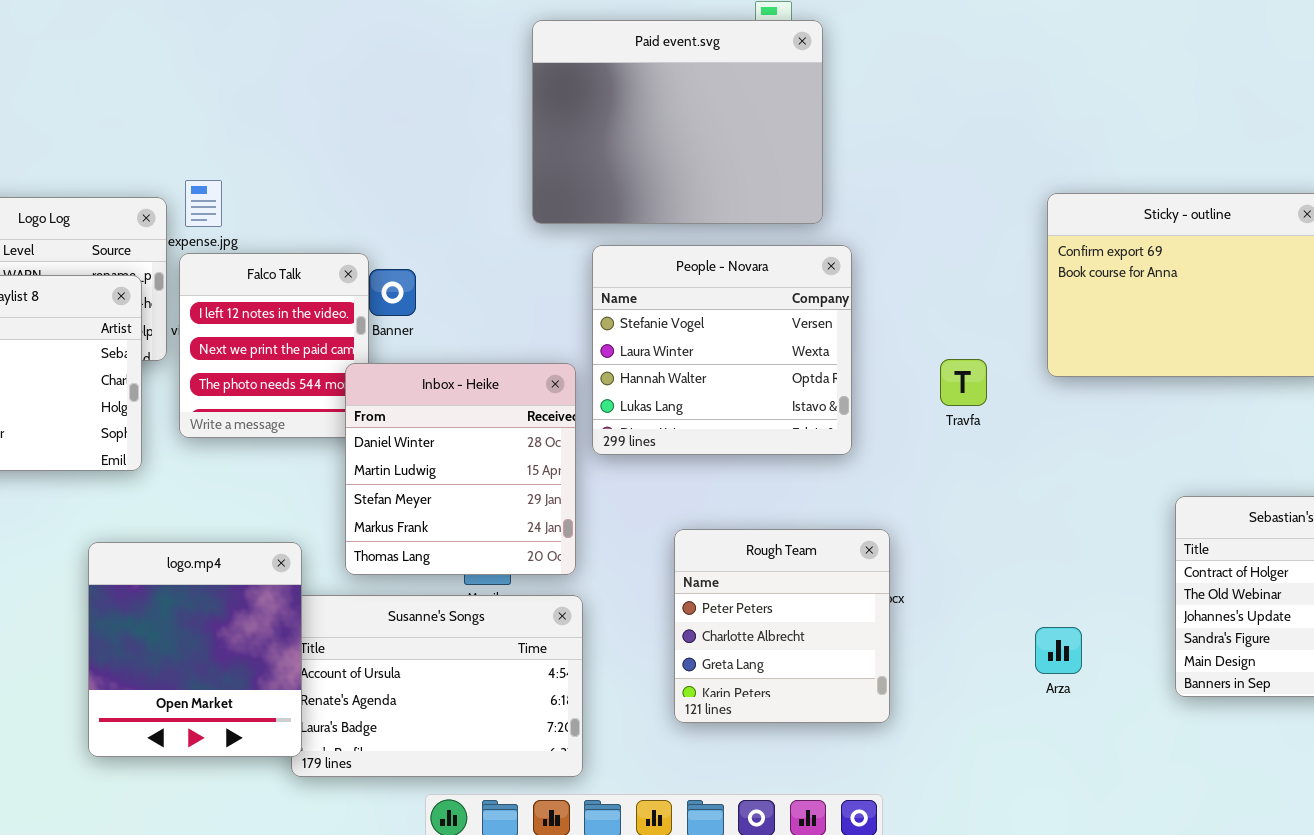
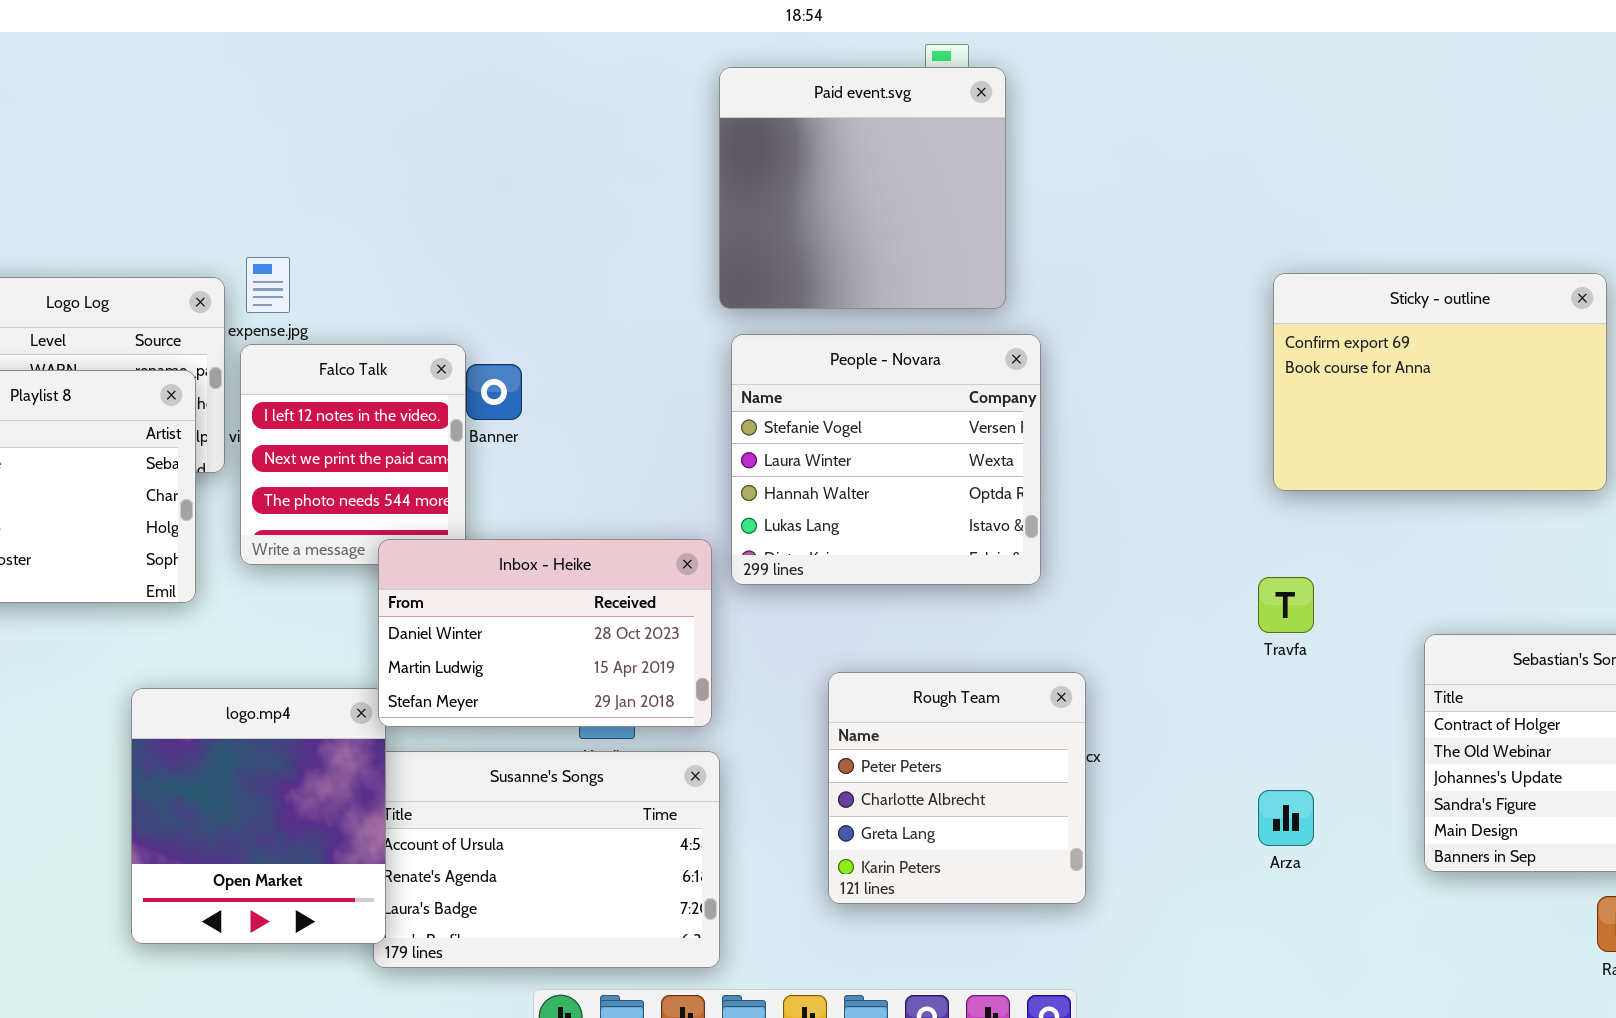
Paid event.svg: [532,20,823,224] -> [719,67,1006,309], resized
Travfa: [940,359,987,406] -> [1258,577,1314,633], moved
Inbox - Heike: [345,363,576,575] -> [378,539,712,727], resized

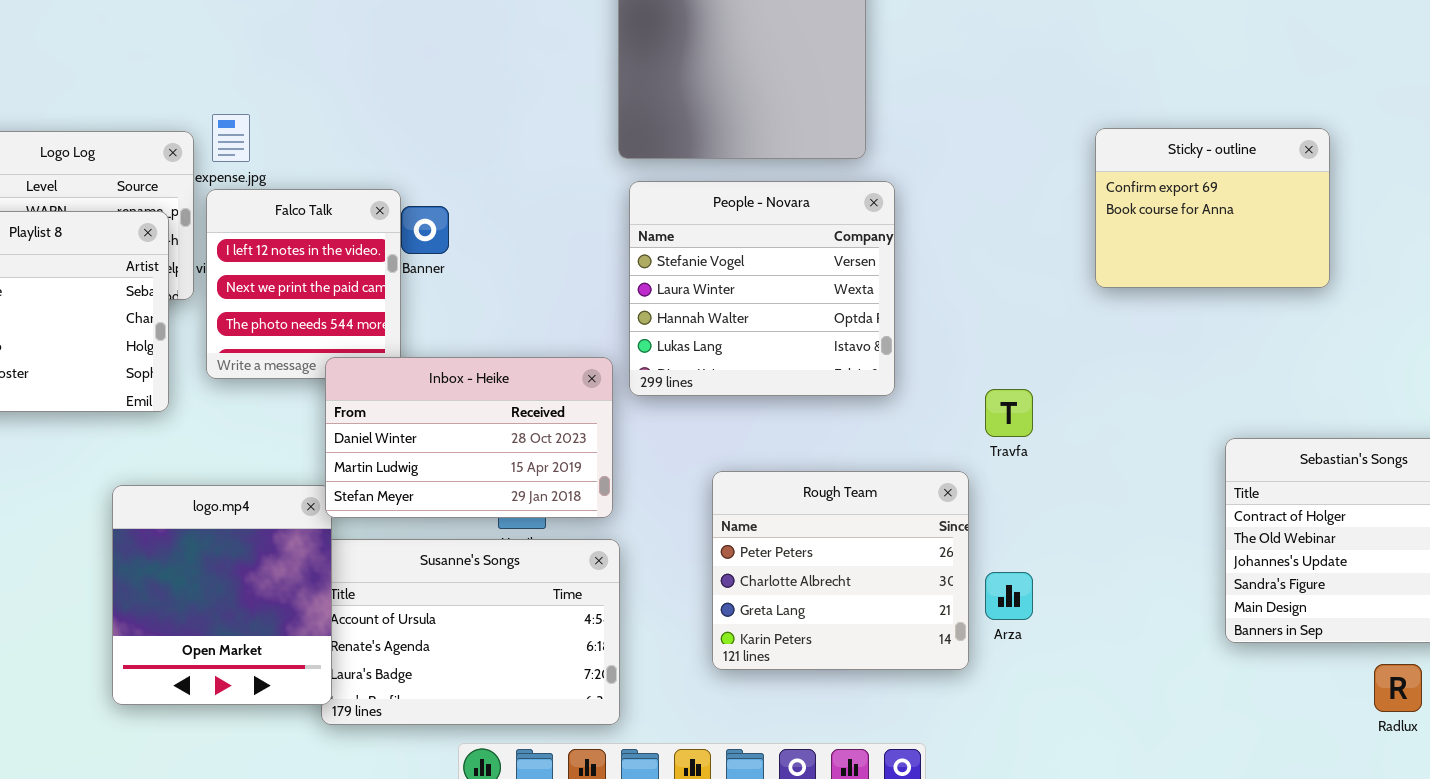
Sticky - outline: [1273,273,1607,491] -> [1095,128,1330,288], resized
Travfa: [1258,577,1314,633] -> [985,389,1033,437], moved
Rough Team: [828,672,1086,904] -> [712,471,969,670], resized
Arza: [1258,790,1314,846] -> [985,572,1033,620], moved

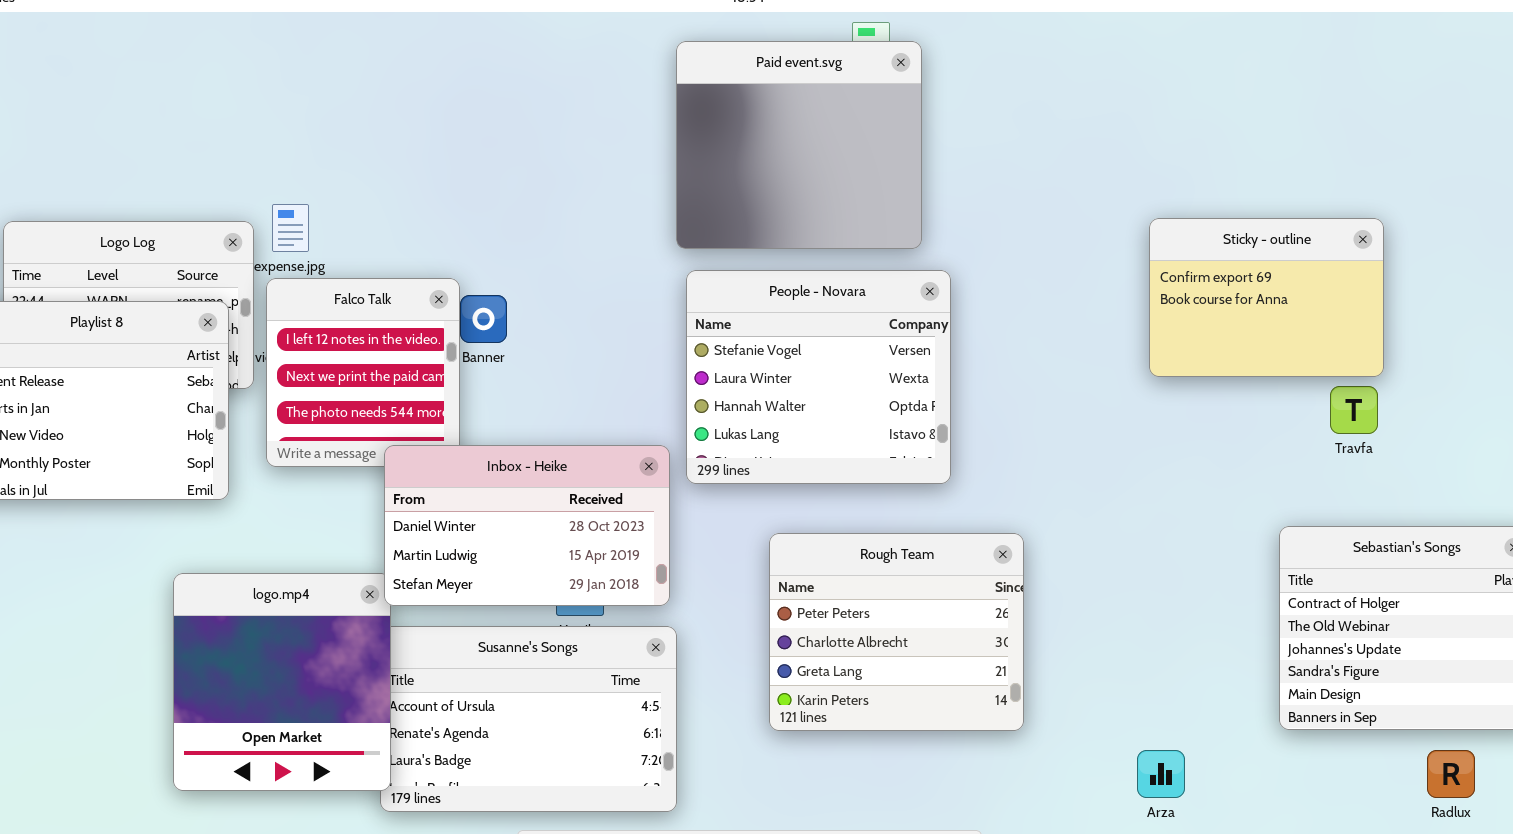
Travfa: [985,389,1033,437] -> [1330,386,1378,434], moved
Rough Team: [712,471,969,670] -> [769,533,1024,731], moved
Arza: [985,572,1033,620] -> [1137,750,1185,798], moved

